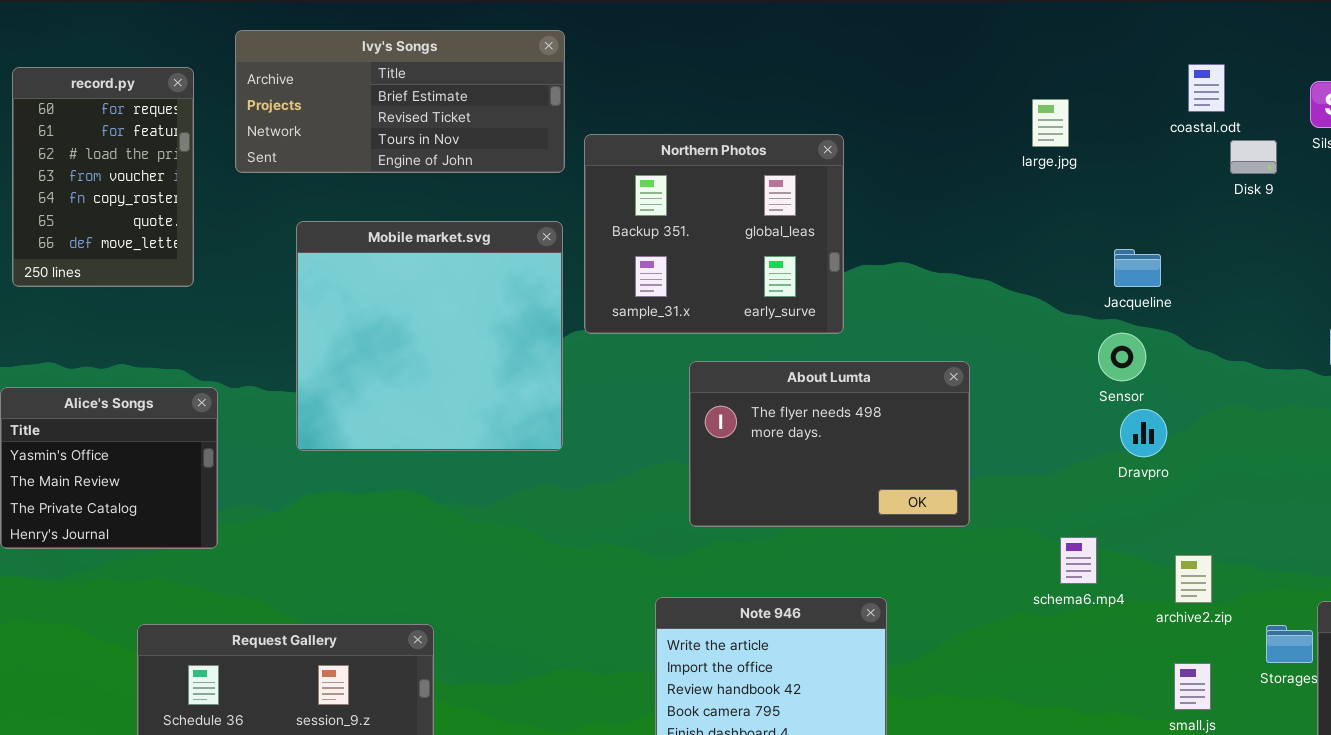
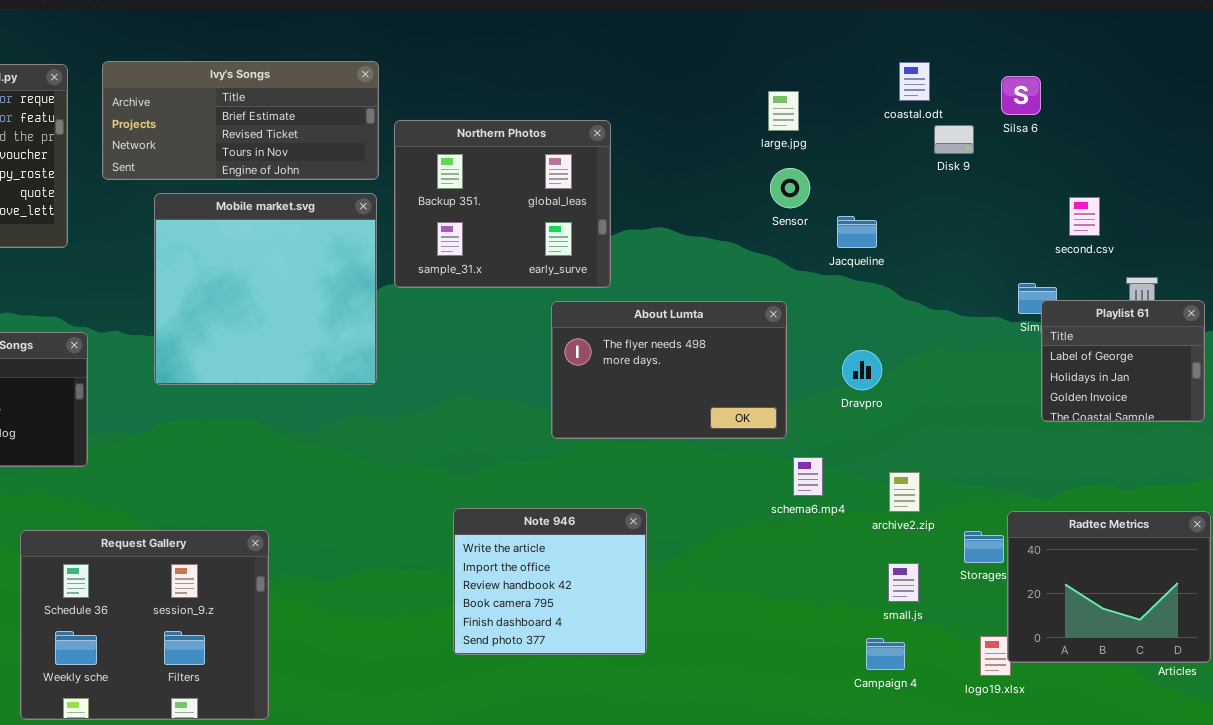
Ivy's Songs: [235,30,565,173] -> [102,61,379,180], moved
Sensor: [1098,333,1146,381] -> [770,168,810,208], moved
About Lumta: [689,361,970,527] -> [551,301,787,439], moved

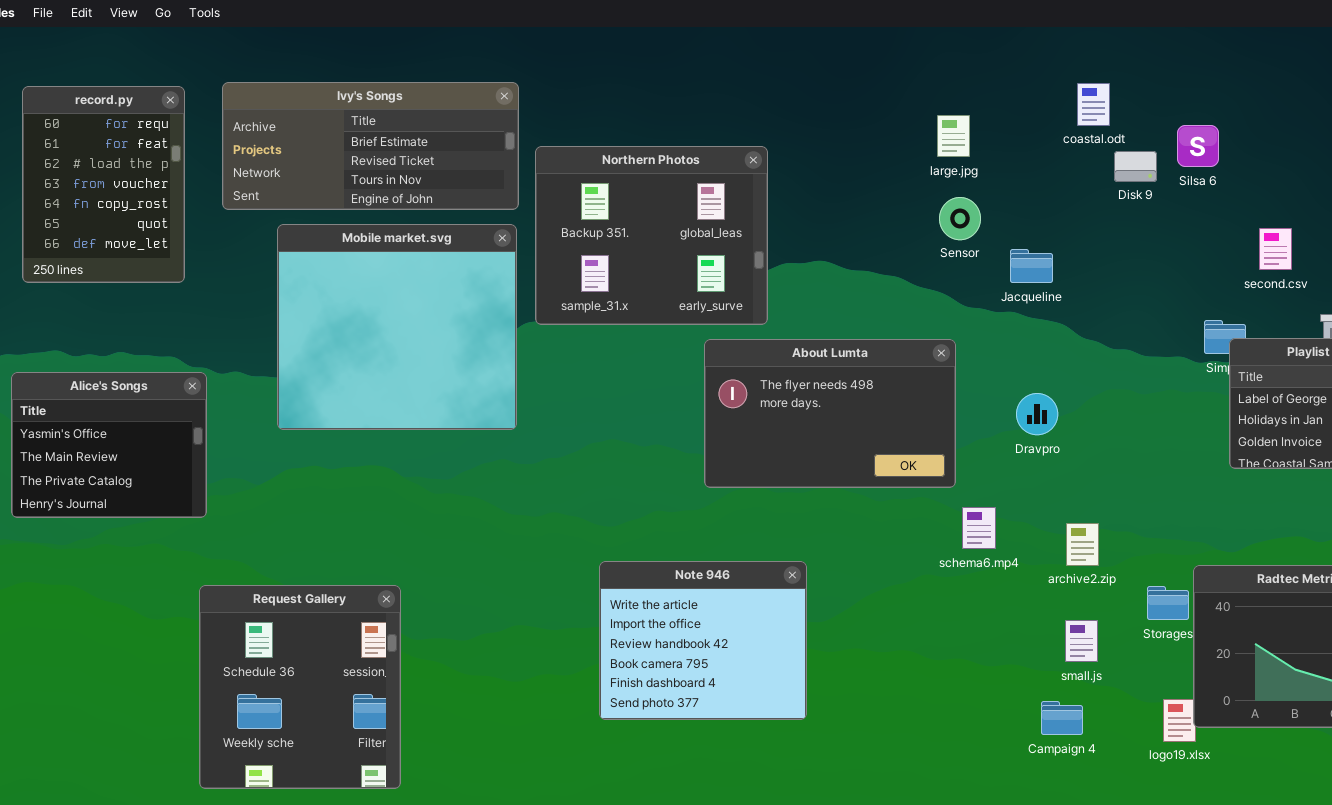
Silsa 6: [1001,76,1041,115] -> [1177,125,1219,167], moved
Request Gallery: [20,530,269,720] -> [199,585,401,789], resized

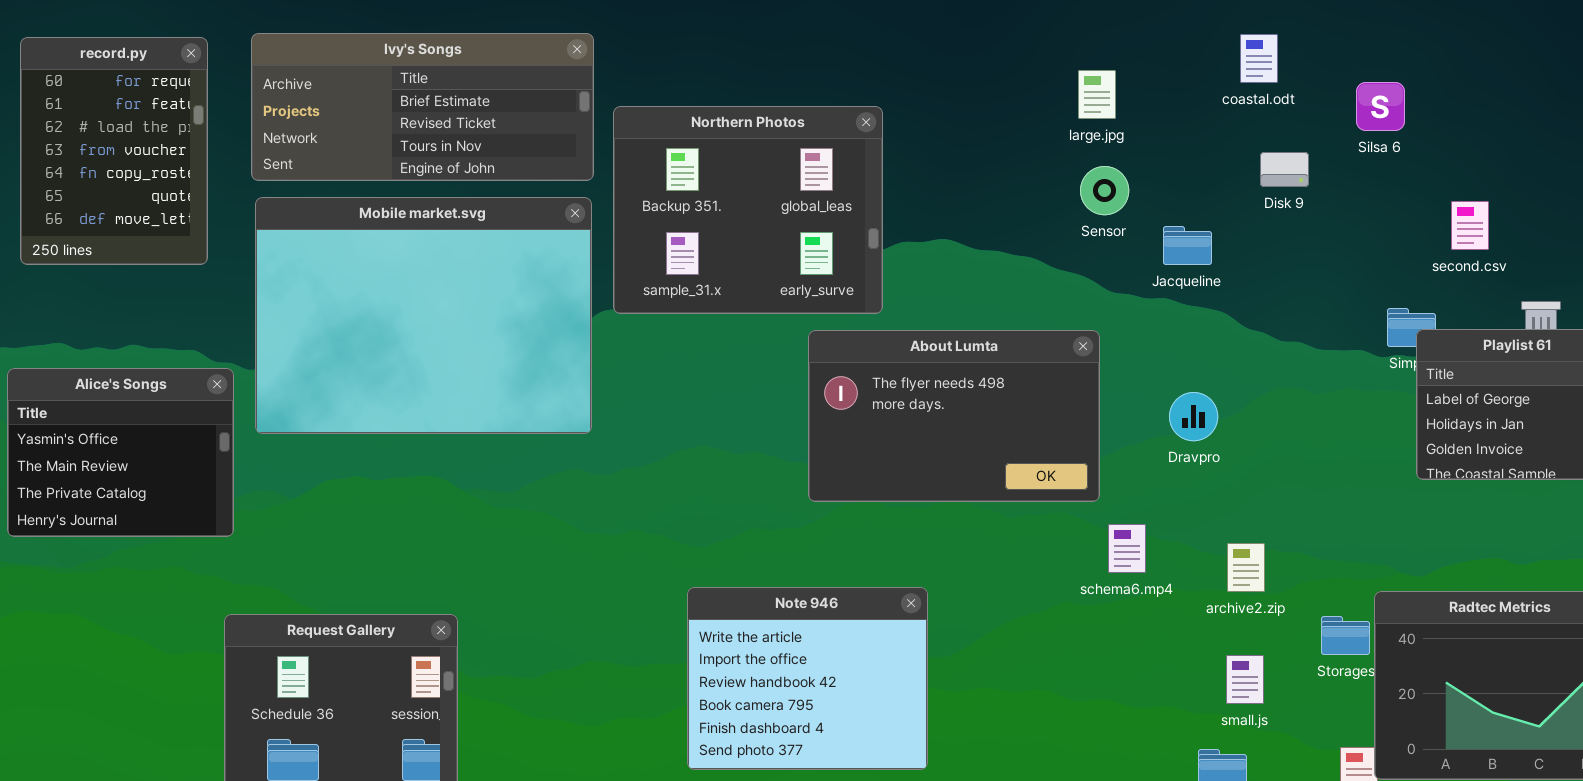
Disk 9: [1114,151,1157,182] -> [1260,152,1309,187], moved
Mobile market.svg: [277,224,517,430] -> [255,197,592,434], resized

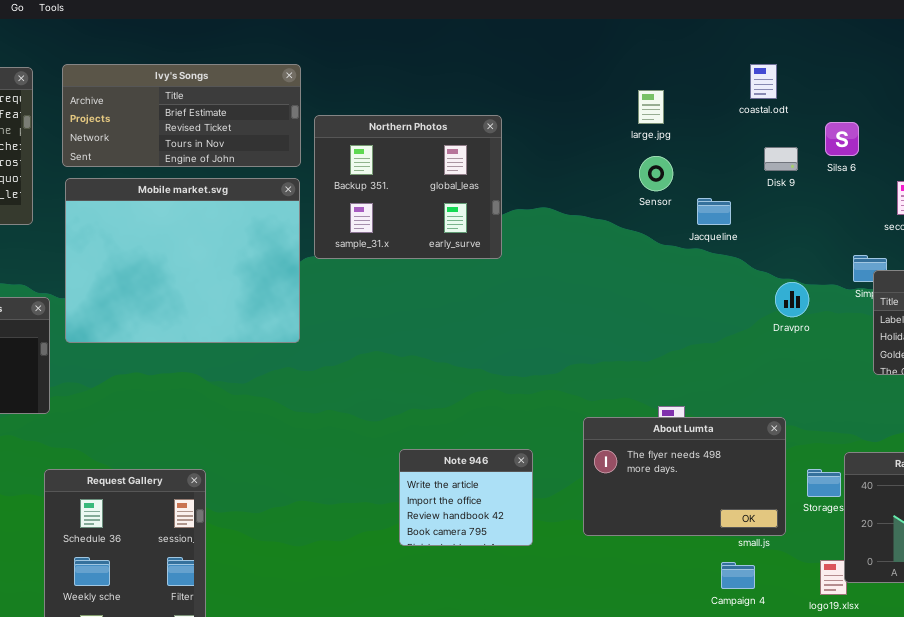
Silsa 6: [1356,82,1405,131] -> [825,122,859,156], moved
About Lumta: [808,330,1100,502] -> [583,417,786,536], moved
Dravpro: [1169,392,1218,441] -> [775,282,809,317], moved
Note 946: [687,587,928,770] -> [399,449,533,546], resized

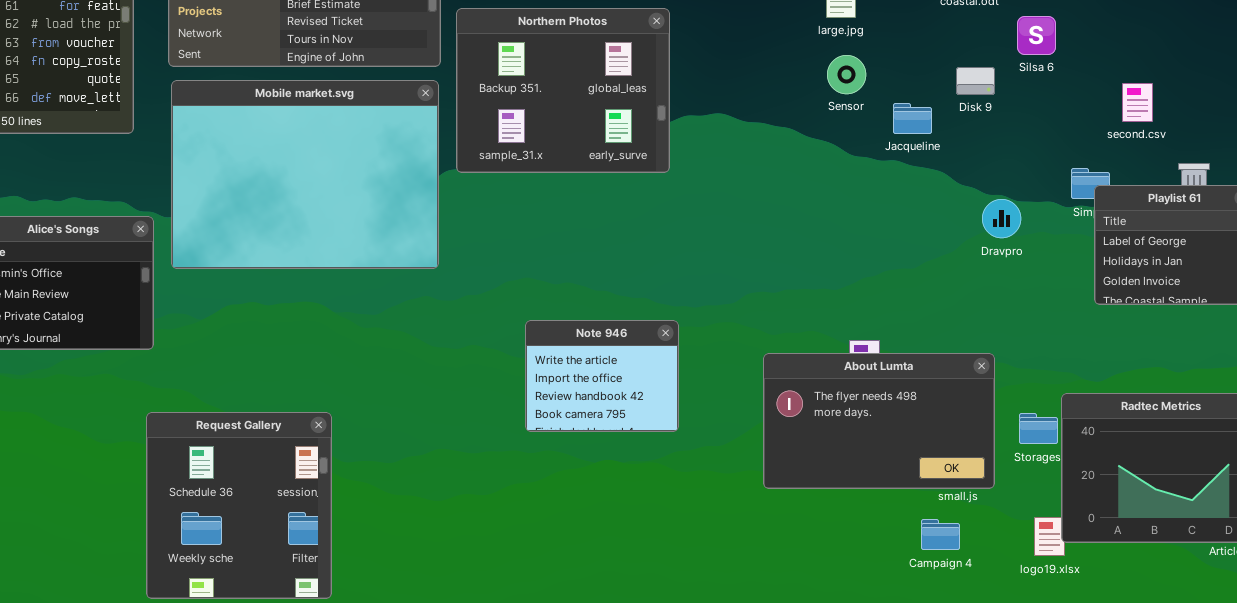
Silsa 6: [825,122,859,156] -> [1017,16,1056,55], moved
Disk 9: [764,147,798,171] -> [956,67,995,95], moved
Note 946: [399,449,533,546] -> [525,320,679,432], moved

